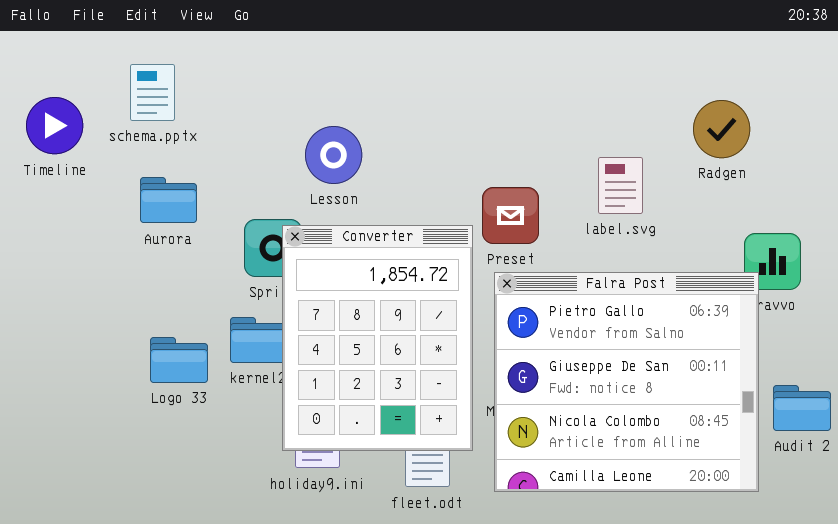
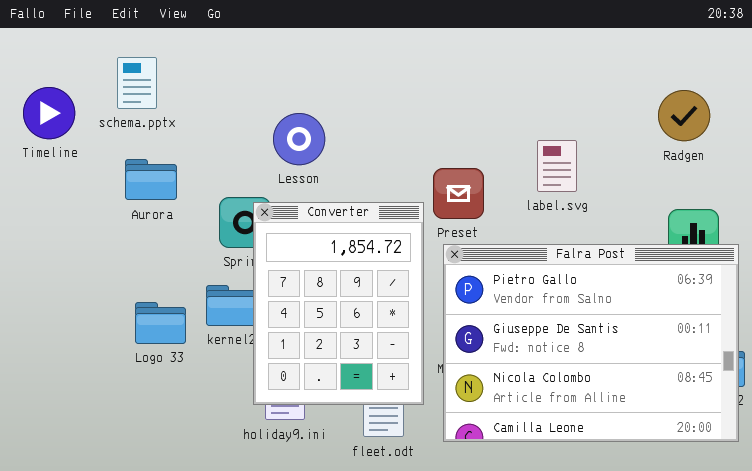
Radgen: [693,100,750,158] -> [658,90,710,141], moved
Falra Post: [494,272,759,492] -> [443,244,739,442], resized

